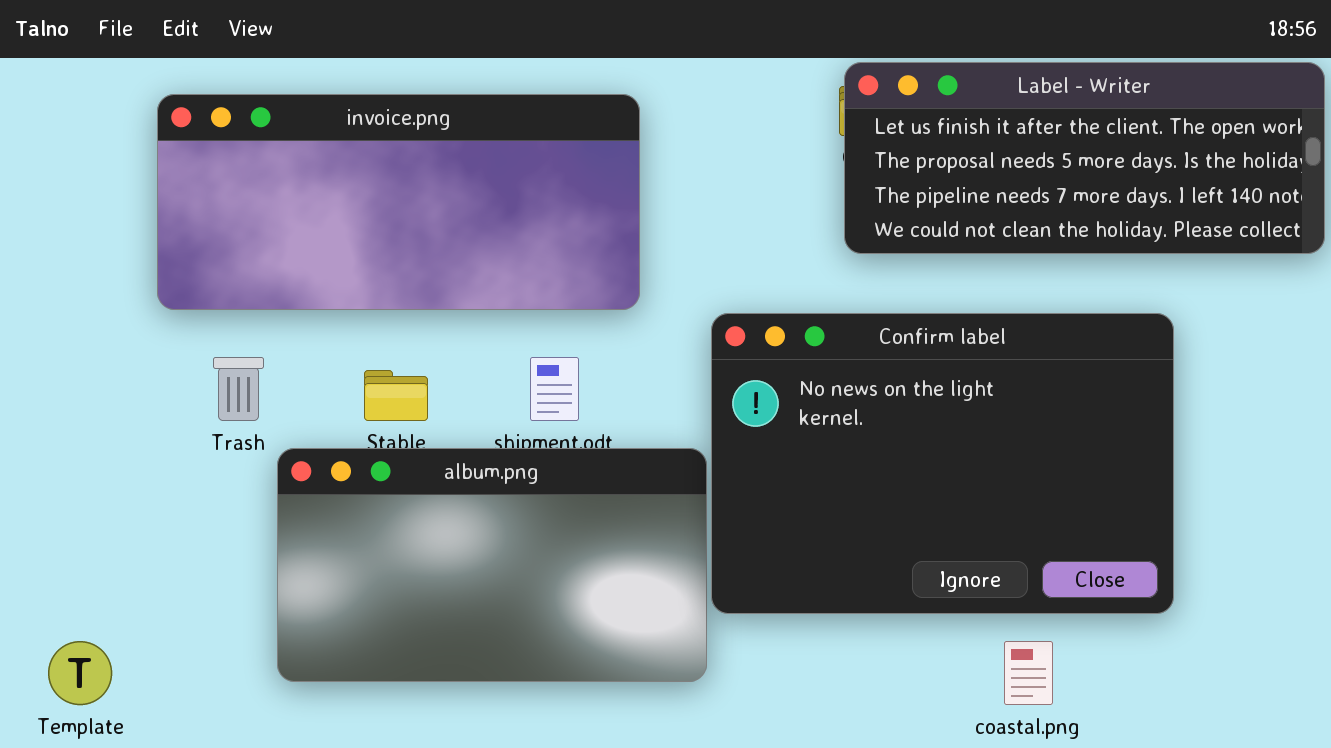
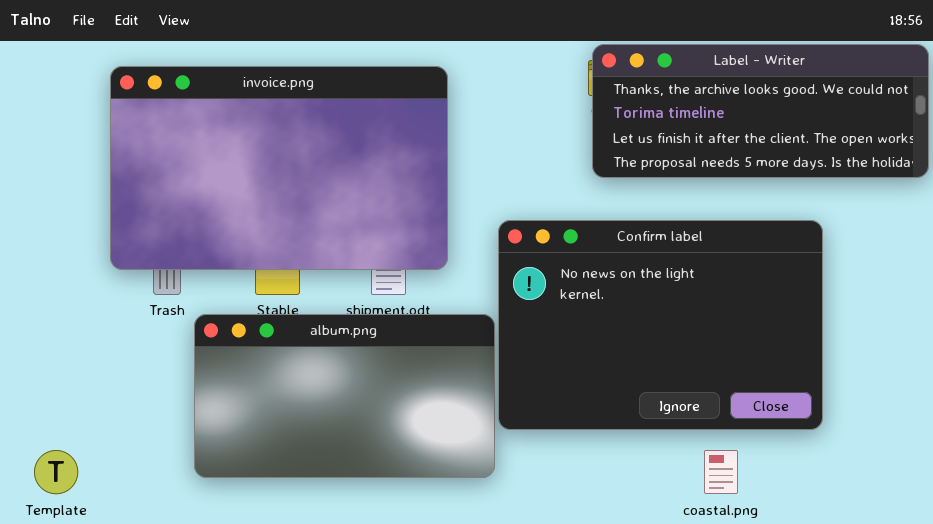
Label - Writer: [844,62,1325,254] -> [592,44,929,178], scrolled up 2 rows
invoice.png: [157,94,640,310] -> [110,66,448,270], resized

